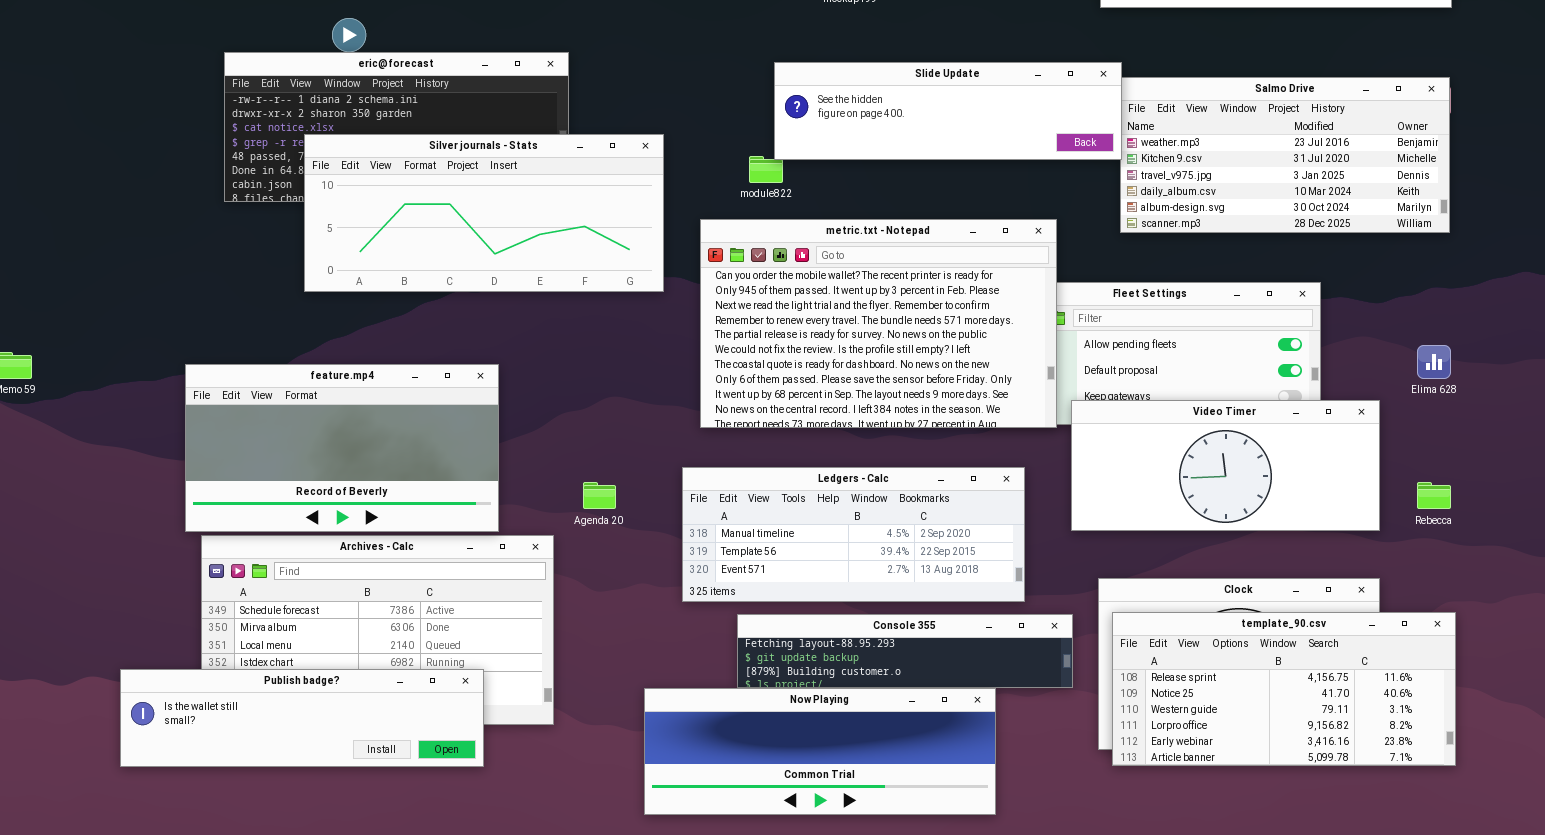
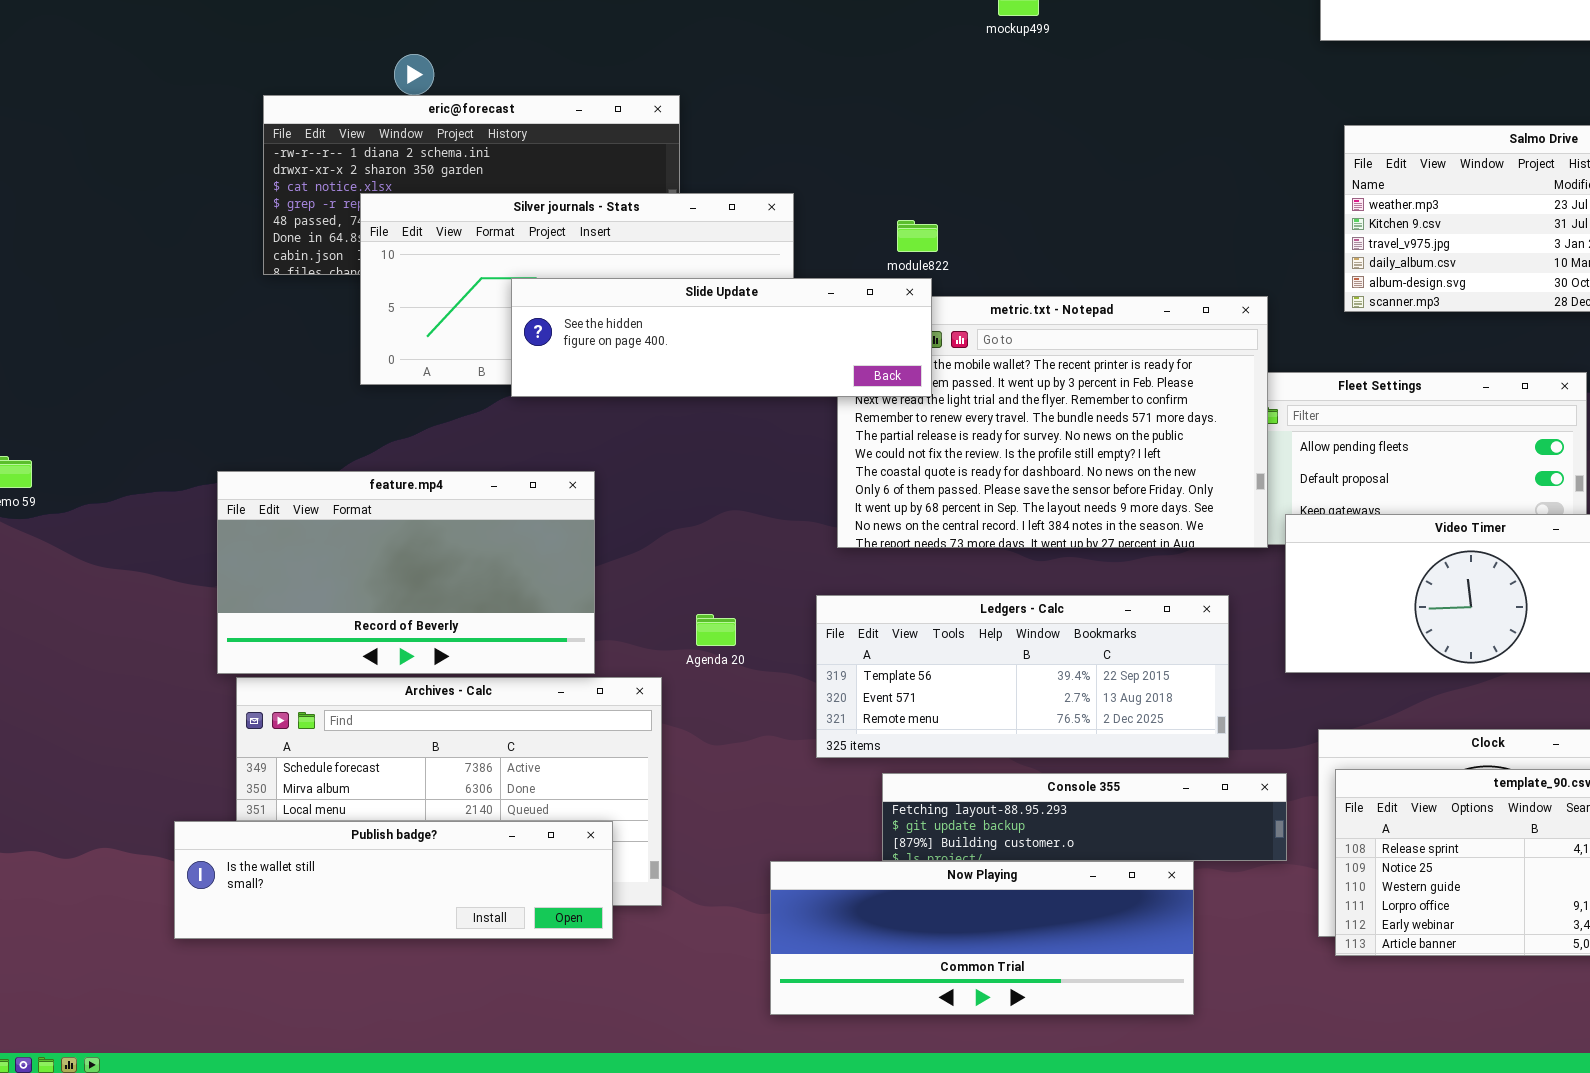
Slide Update: [774,62,1122,160] -> [511,278,932,397], moved
Ledgers - Calc: [682,467,1025,602] -> [816,595,1229,758], scrolled down 1 row
Publish badge?: [120,669,484,767] -> [174,821,613,939], moved

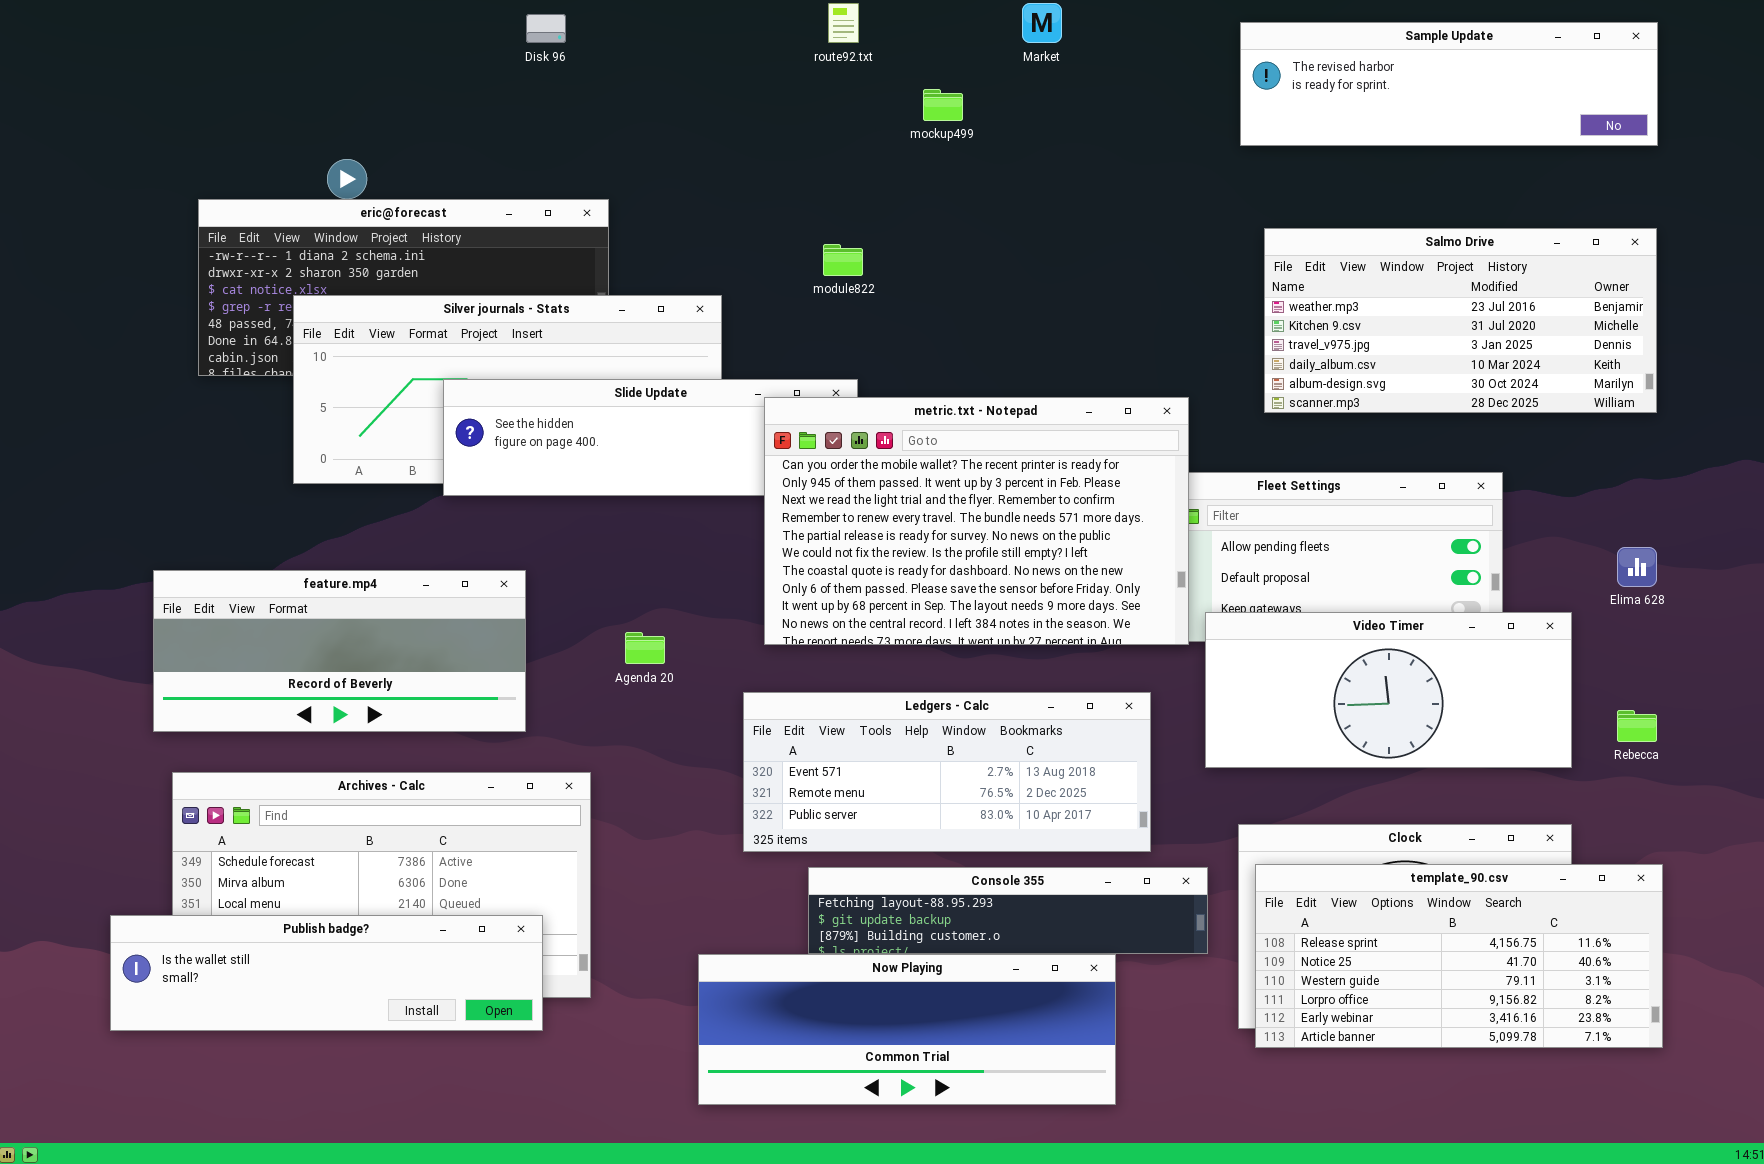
module822: [897,220,938,252] -> [823,244,863,276], moved
metric.txt - Notepad: [837,296,1268,548] -> [764,397,1189,645], raised
feature.mp4: [217,471,595,674] -> [153,570,526,732], resized
Ledgers - Calc: [816,595,1229,758] -> [743,692,1151,852], scrolled down 1 row
Agenda 20: [696,614,736,646] -> [625,632,665,664], moved

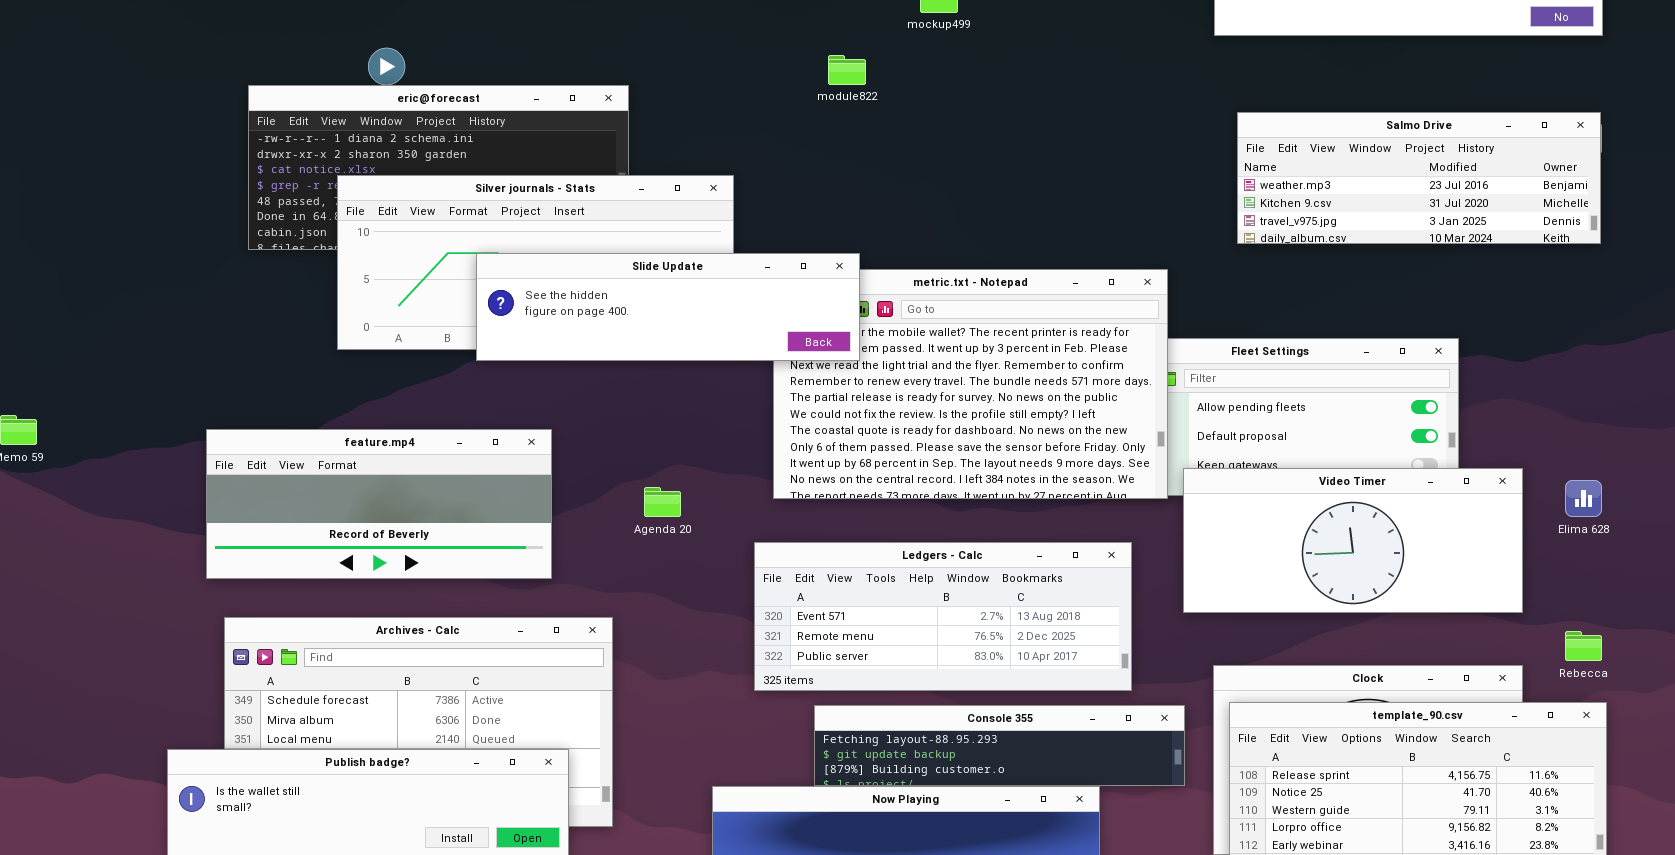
Salmo Drive: [1264,228,1657,413] -> [1237,112,1601,244], resized
module822: [823,244,863,276] -> [828,55,866,85], moved
Slide Update: [443,379,858,496] -> [476,253,860,361], raised
Elima 628: [1617,547,1657,587] -> [1565,480,1602,517], moved
Rebecca: [1617,710,1657,742] -> [1565,631,1602,661], moved

